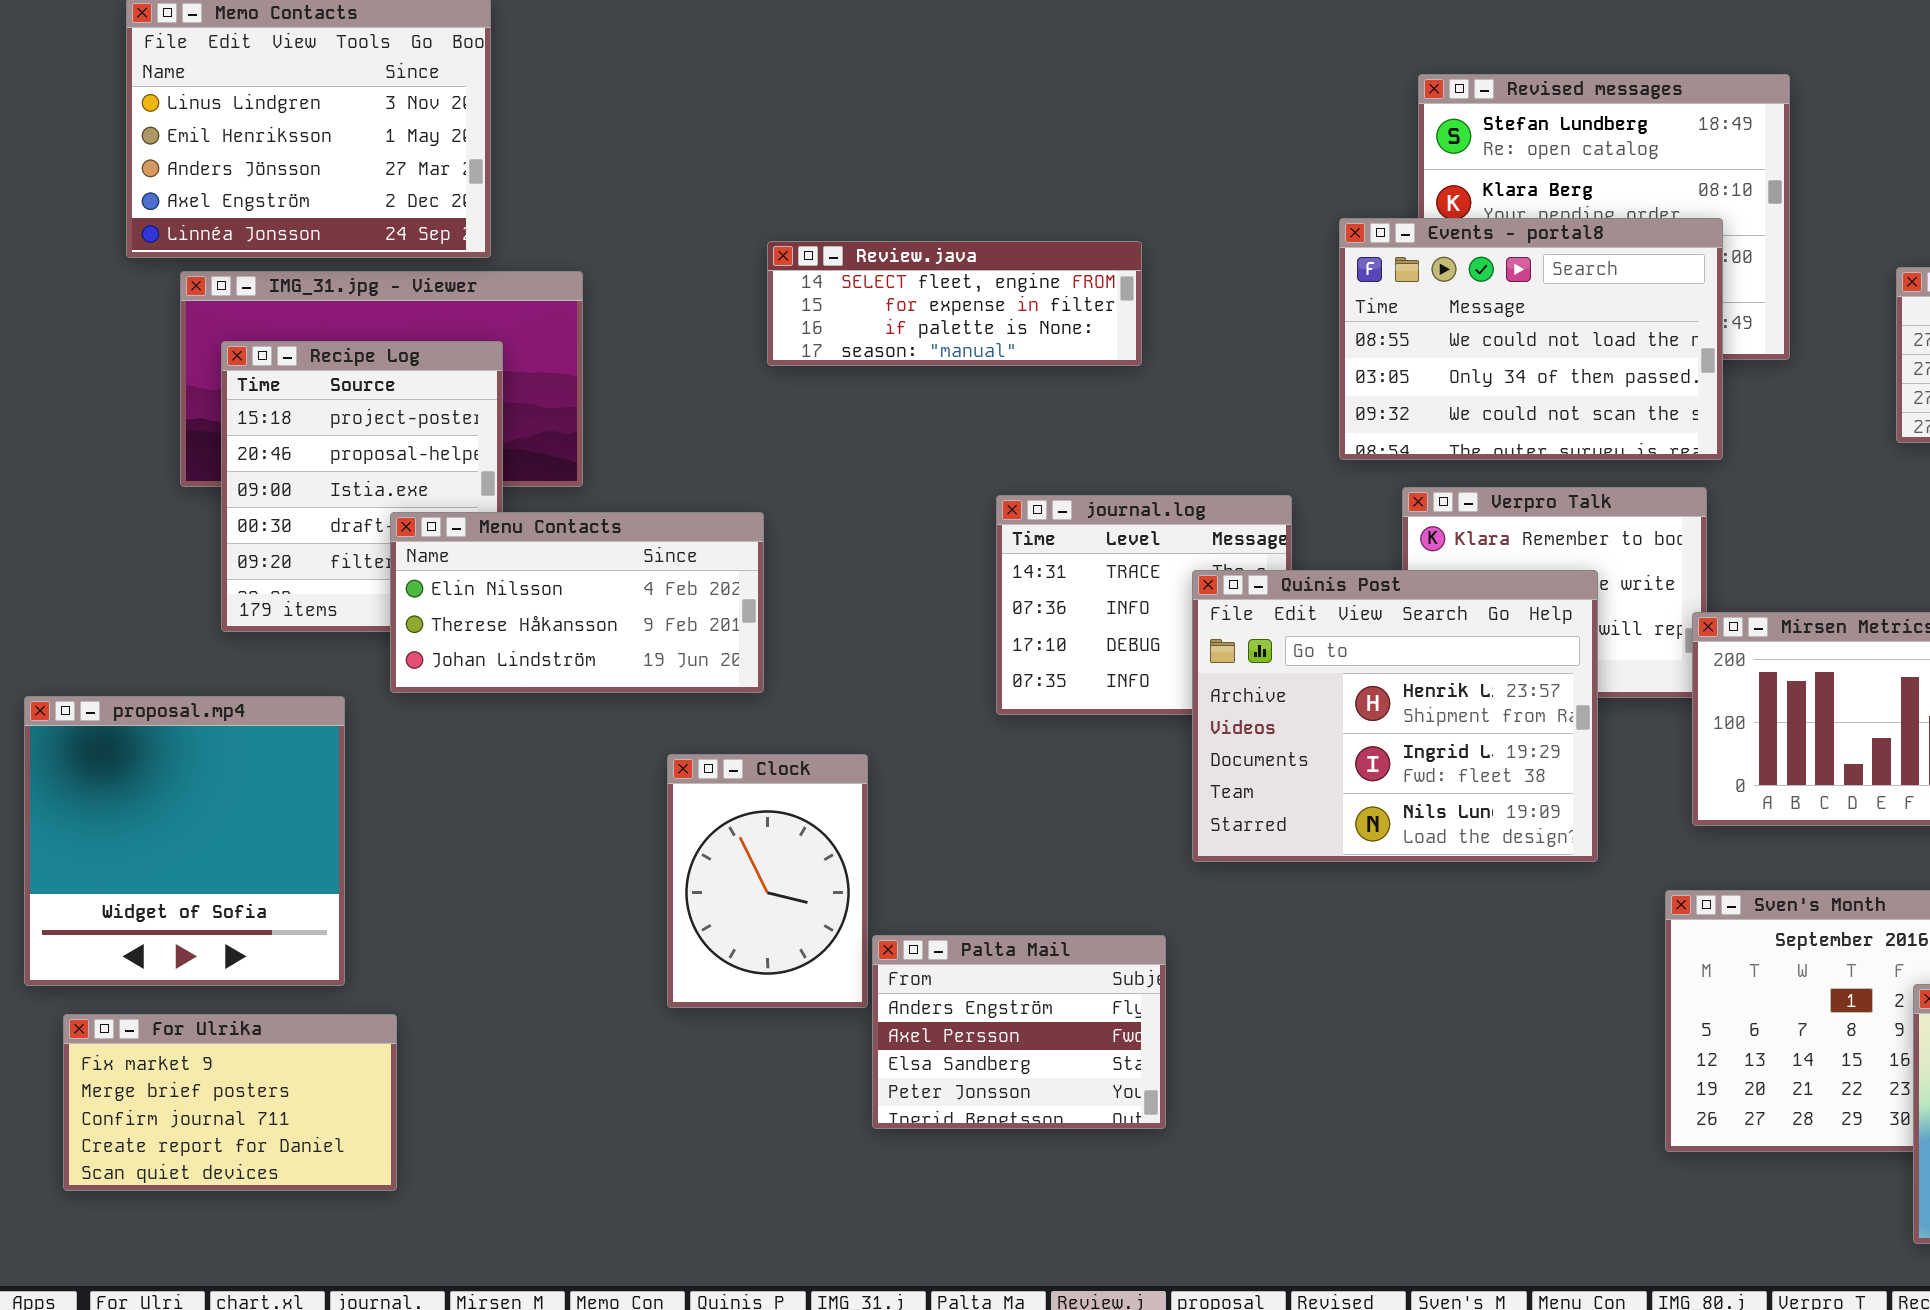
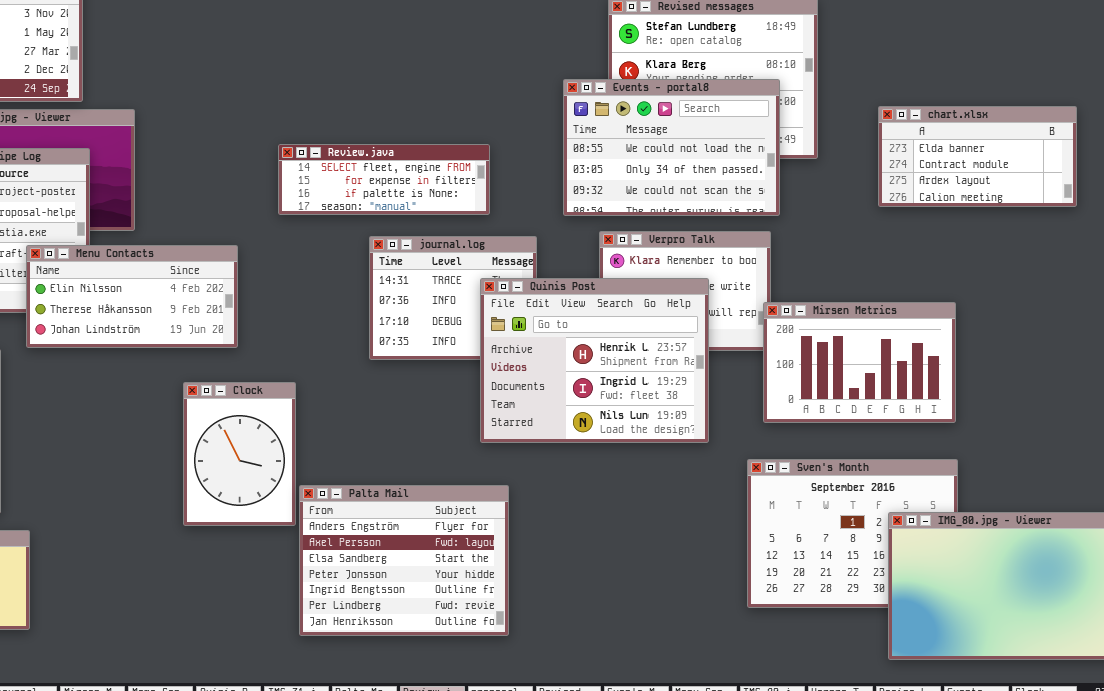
Review.java: [767,241,1142,366] -> [278,144,490,215], moved
Palta Mail: [872,935,1166,1129] -> [299,485,509,636], resized

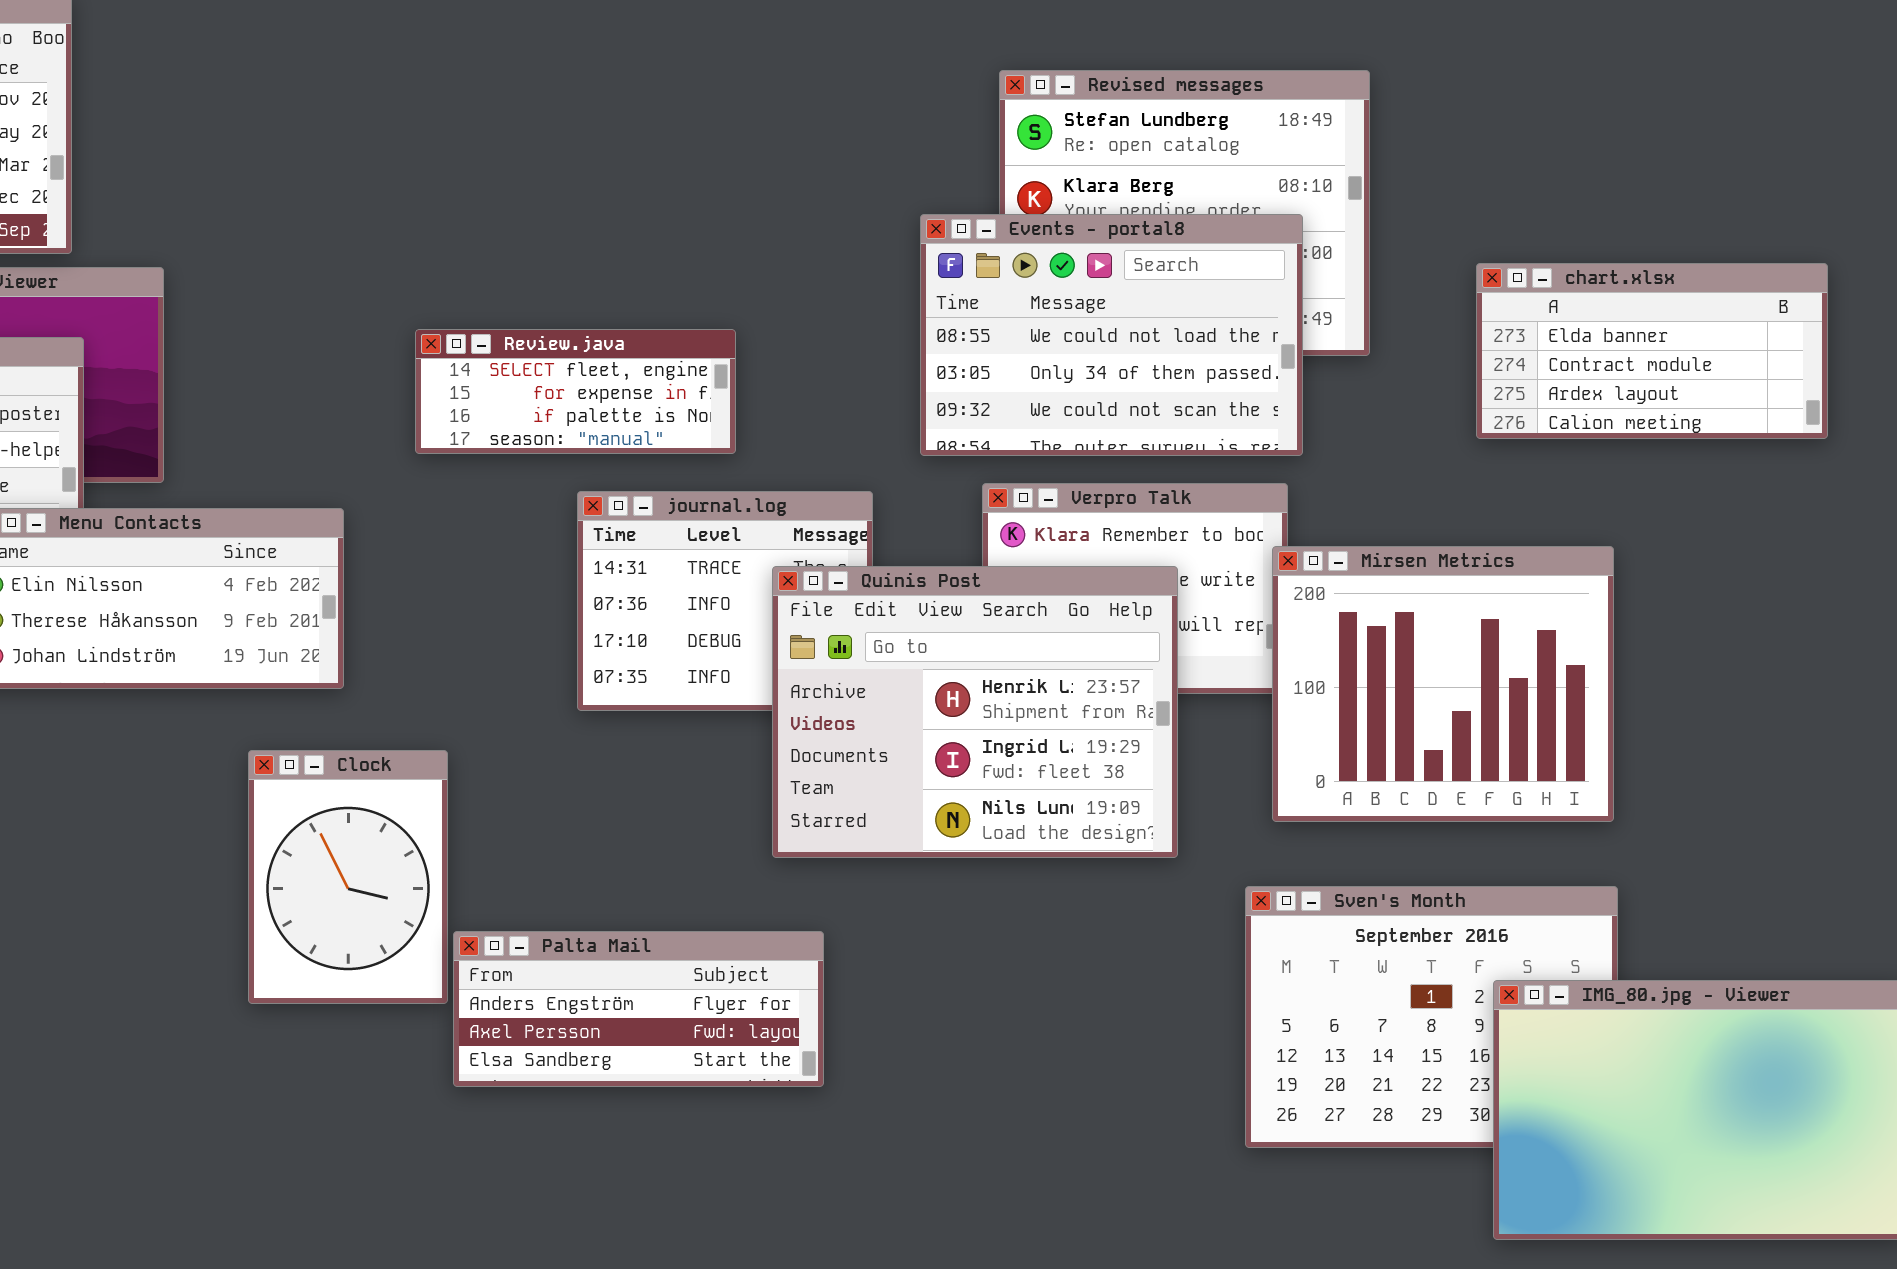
Review.java: [278,144,490,215] -> [415,329,736,454], resized
Mirsen Metrics: [763,302,956,423] -> [1272,546,1614,822], resized
Palta Mail: [299,485,509,636] -> [453,931,824,1087], resized

